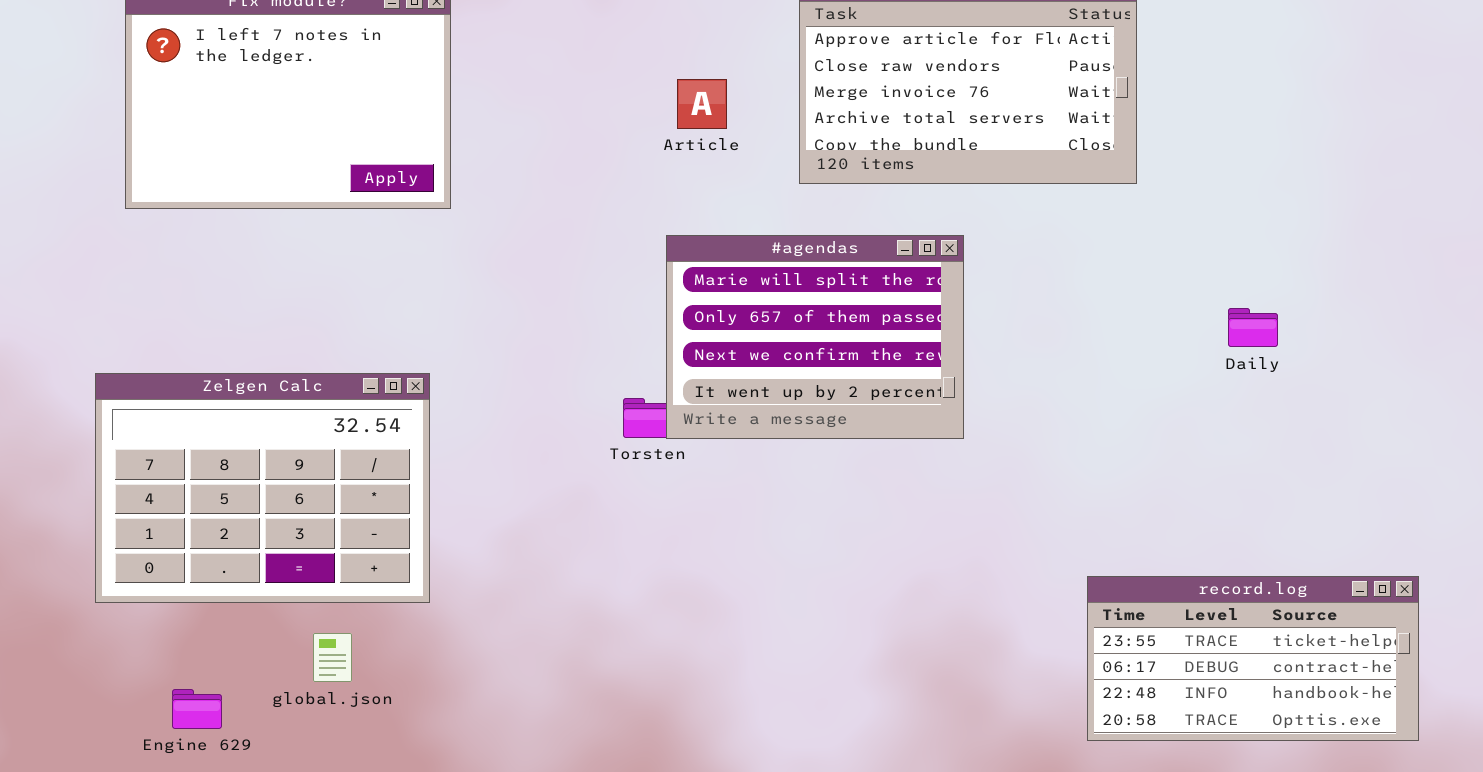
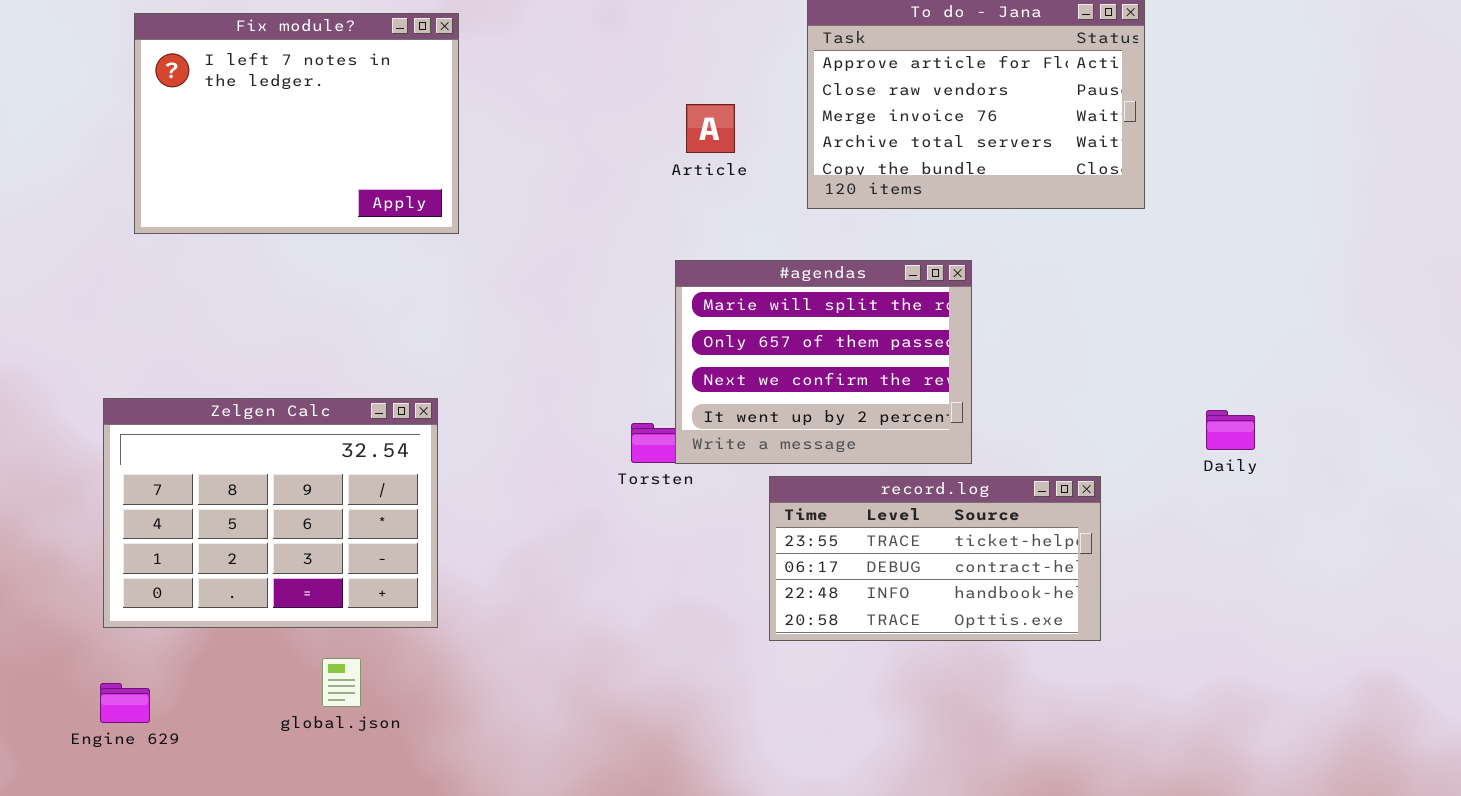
Daily: [1228,308,1278,347] -> [1206,410,1255,450], moved
record.log: [1087,576,1419,741] -> [769,476,1101,641], moved
Engine 629: [172,689,222,729] -> [100,683,150,723], moved

